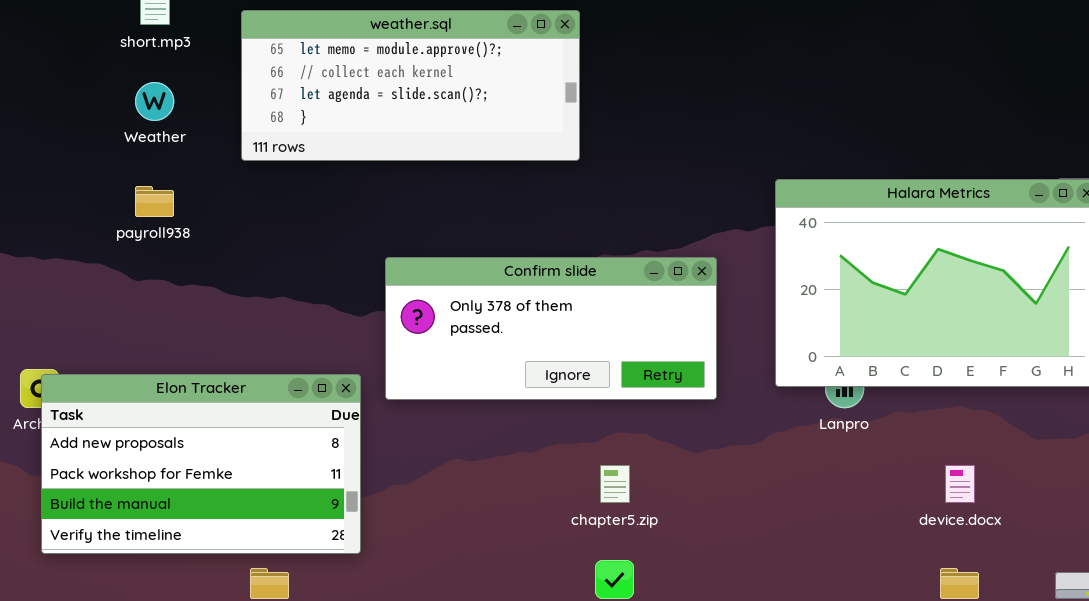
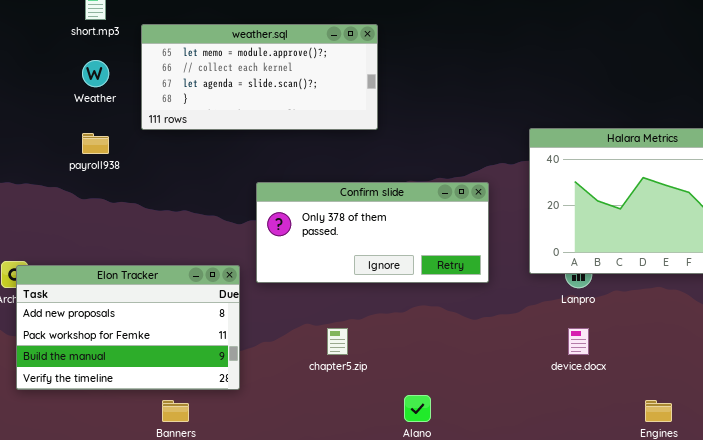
weather.sql: [241,10,580,161] -> [141,24,378,130], moved
chapter5.zip: [600,465,630,503] -> [327,328,348,355], moved
device.docx: [945,465,975,503] -> [568,328,589,355], moved

